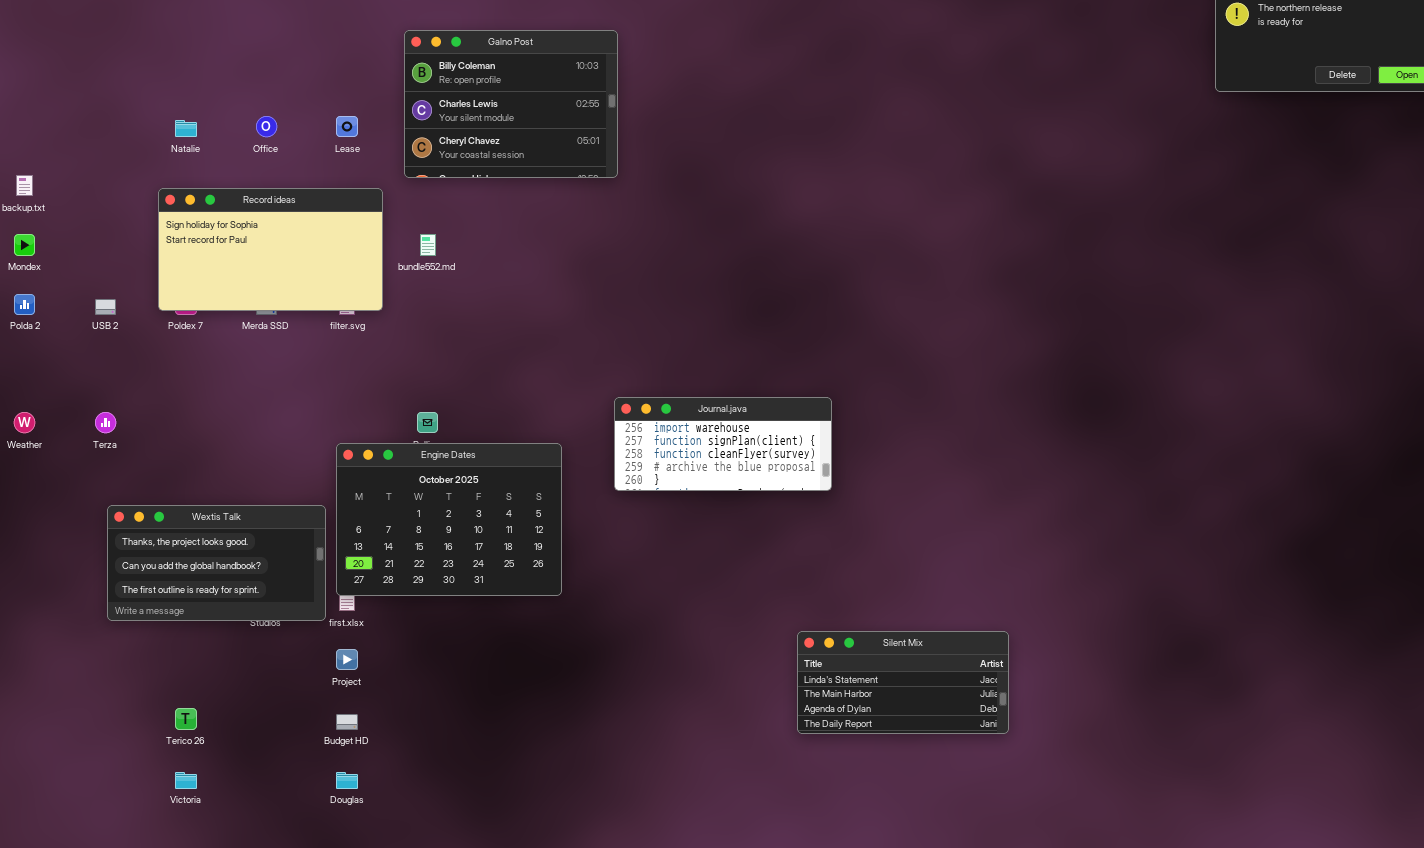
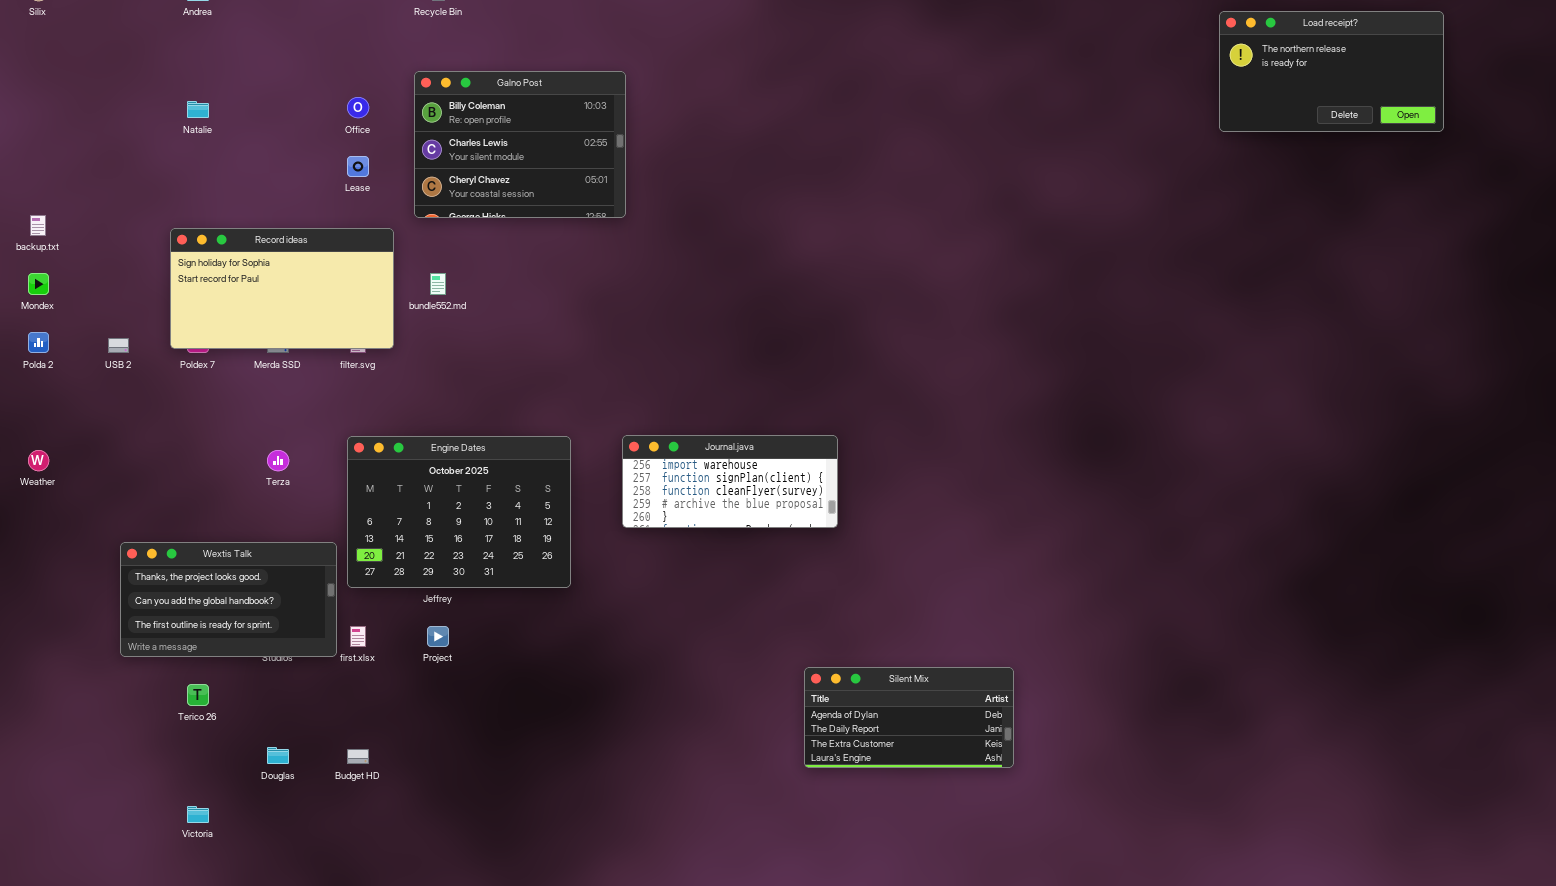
Office: [256,116,277,137] -> [347,97,369,118], moved
Natalie: [175,120,197,137] -> [187,101,209,118], moved
Terza: [95,412,116,433] -> [267,450,289,471], moved
Engine Dates: [336,443,562,596] -> [347,436,571,588], moved
Silent Mix: [797,631,1009,734] -> [804,667,1014,768], scrolled down 2 rows
Project: [336,649,358,670] -> [427,626,449,647], moved
Terico 26: [175,708,197,730] -> [187,684,209,706], moved
Douglas: [336,772,358,789] -> [267,747,289,764], moved

